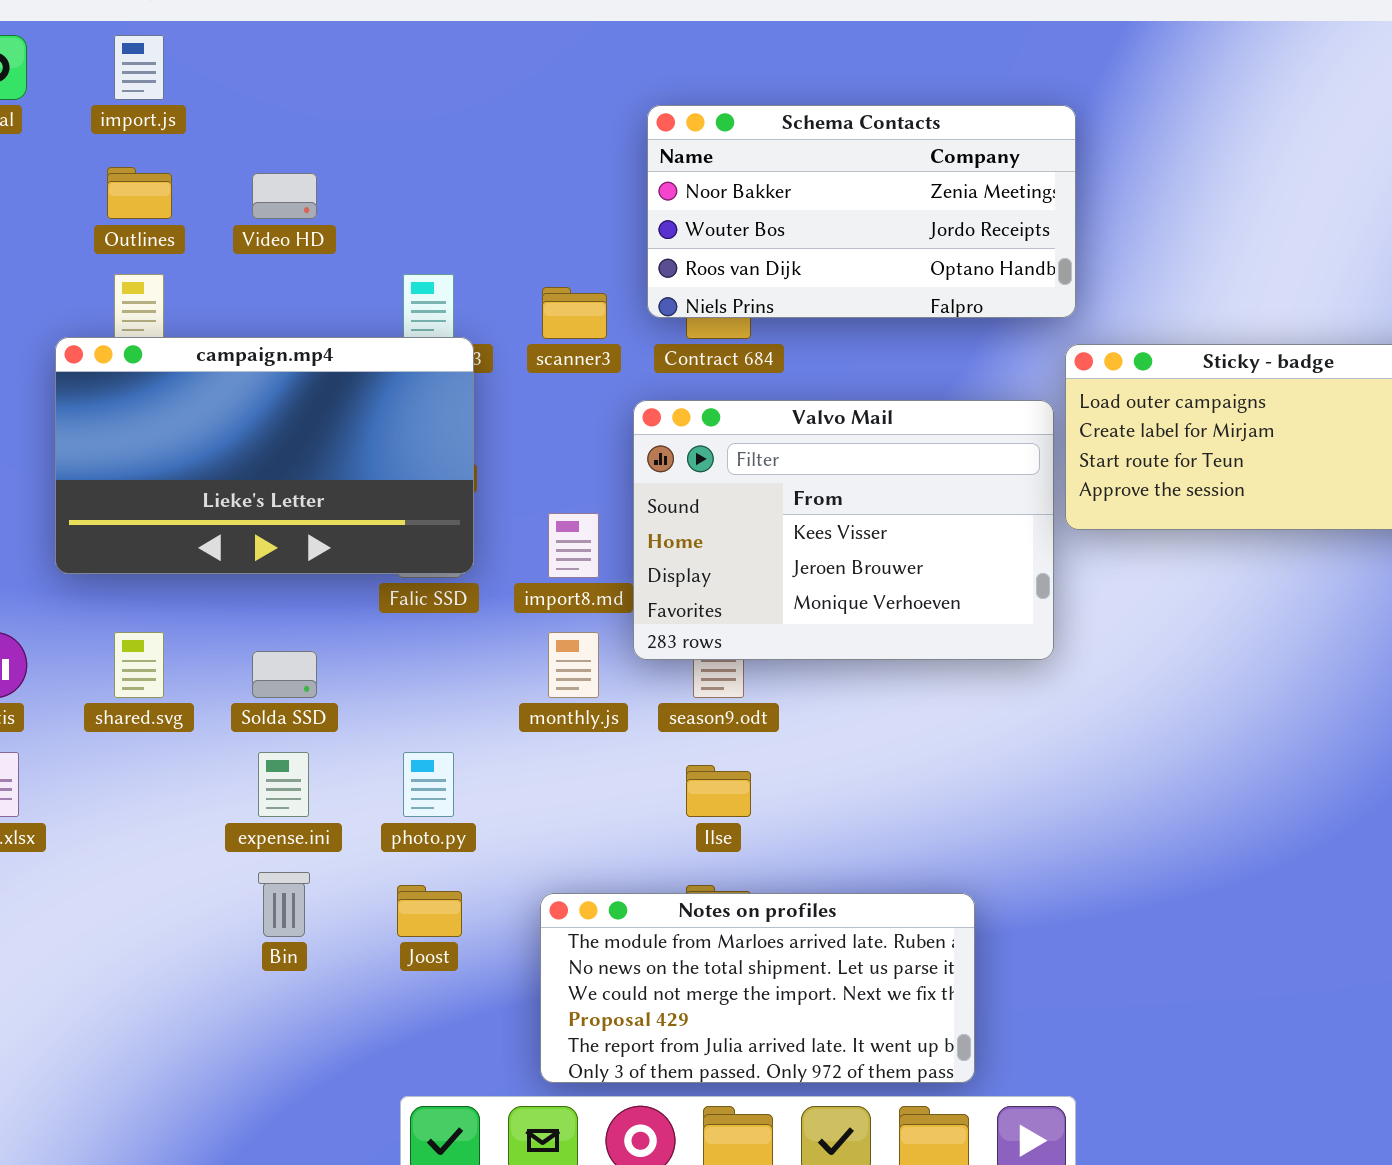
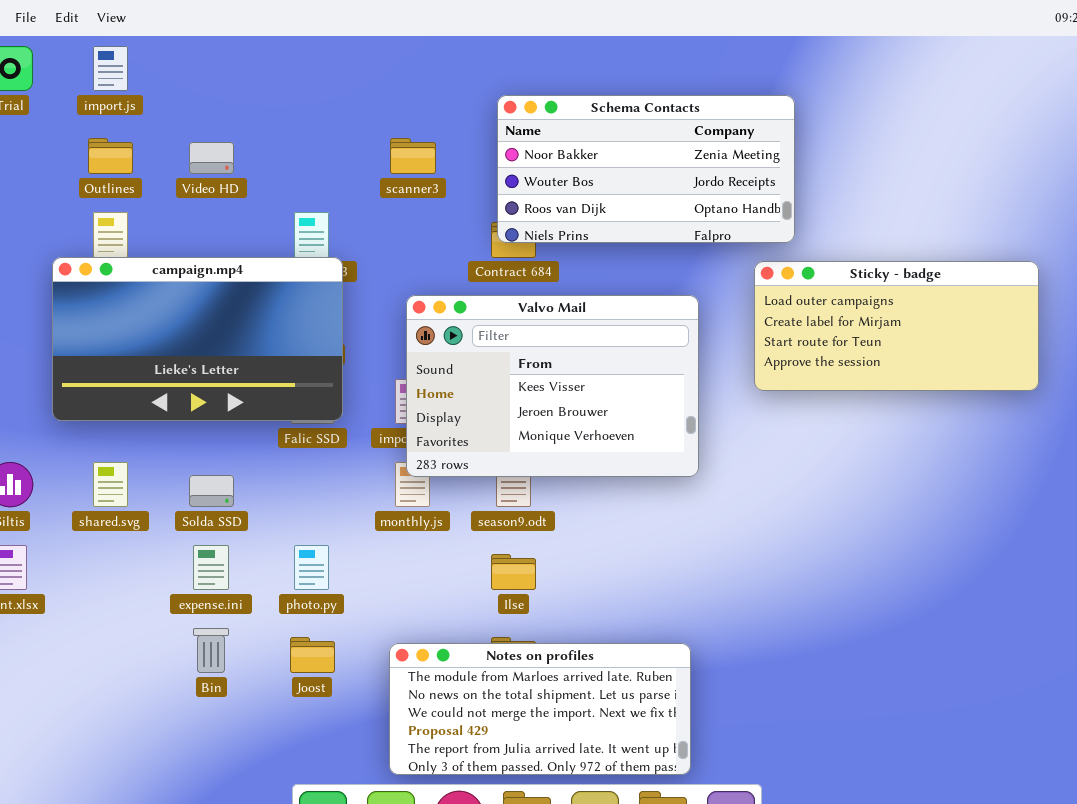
Schema Contacts: [647,105,1076,318] -> [497,95,795,243], moved
scanner3: [542,287,607,339] -> [390,138,436,174], moved
Valvo Mail: [633,400,1054,660] -> [406,295,699,477], moved

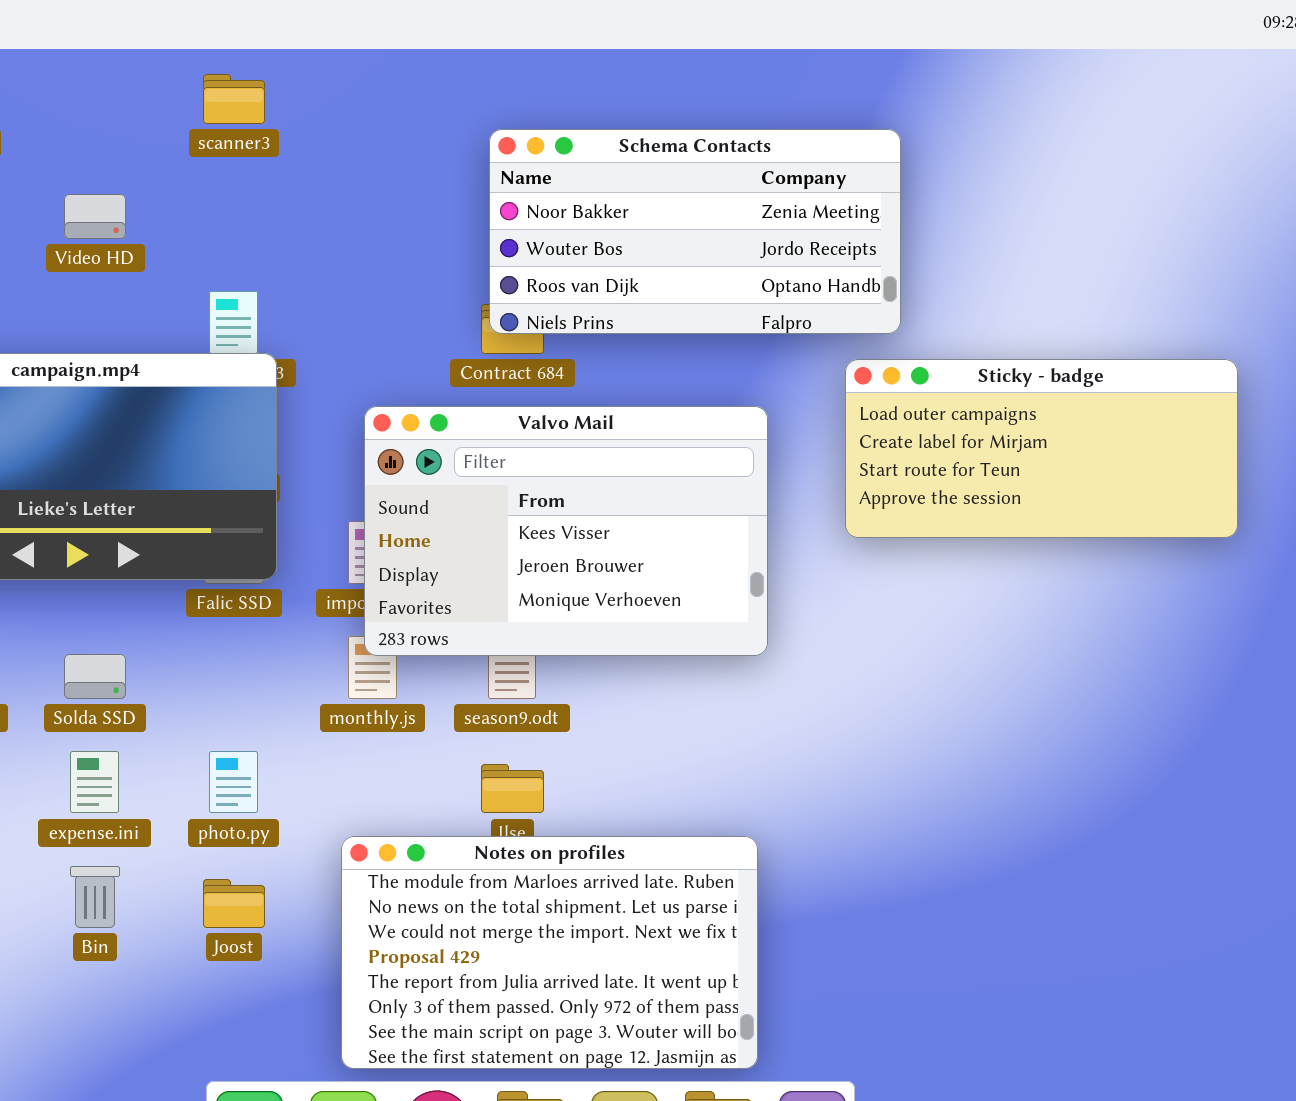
scanner3: [390,138,436,174] -> [203,74,265,124], moved
Notes on profiles: [389,643,691,775] -> [341,836,758,1069], resized

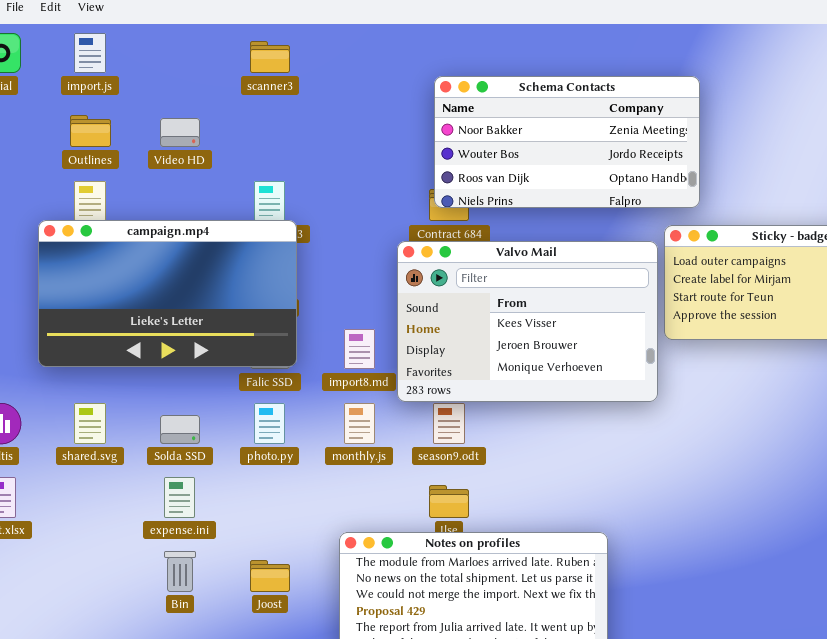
Valvo Mail: [364,406,768,656] -> [397,241,658,402], moved
photo.py: [209,751,258,813] -> [254,403,285,444], moved

